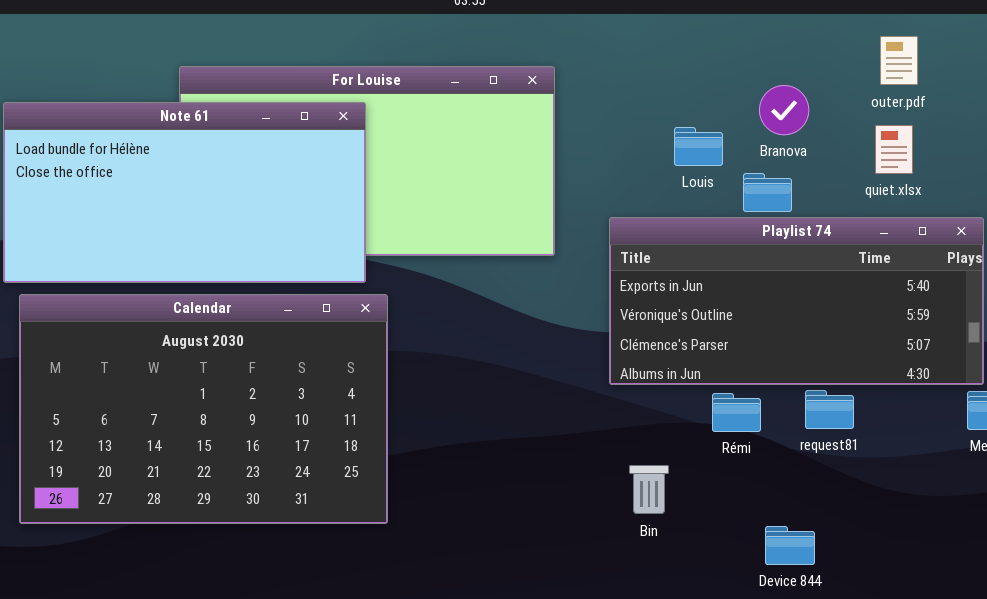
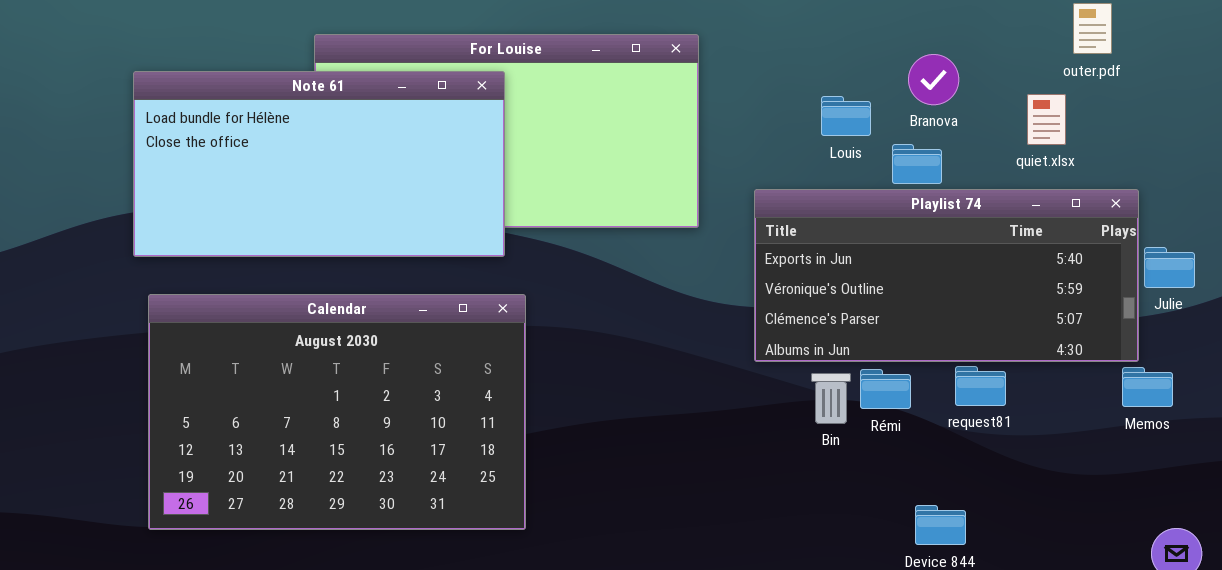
outer.pdf: [880,36,918,85] -> [1073,3,1112,54], moved
Calendar: [19,294,388,524] -> [148,294,526,530], moved
Bin: [629,465,669,514] -> [811,373,851,424], moved

